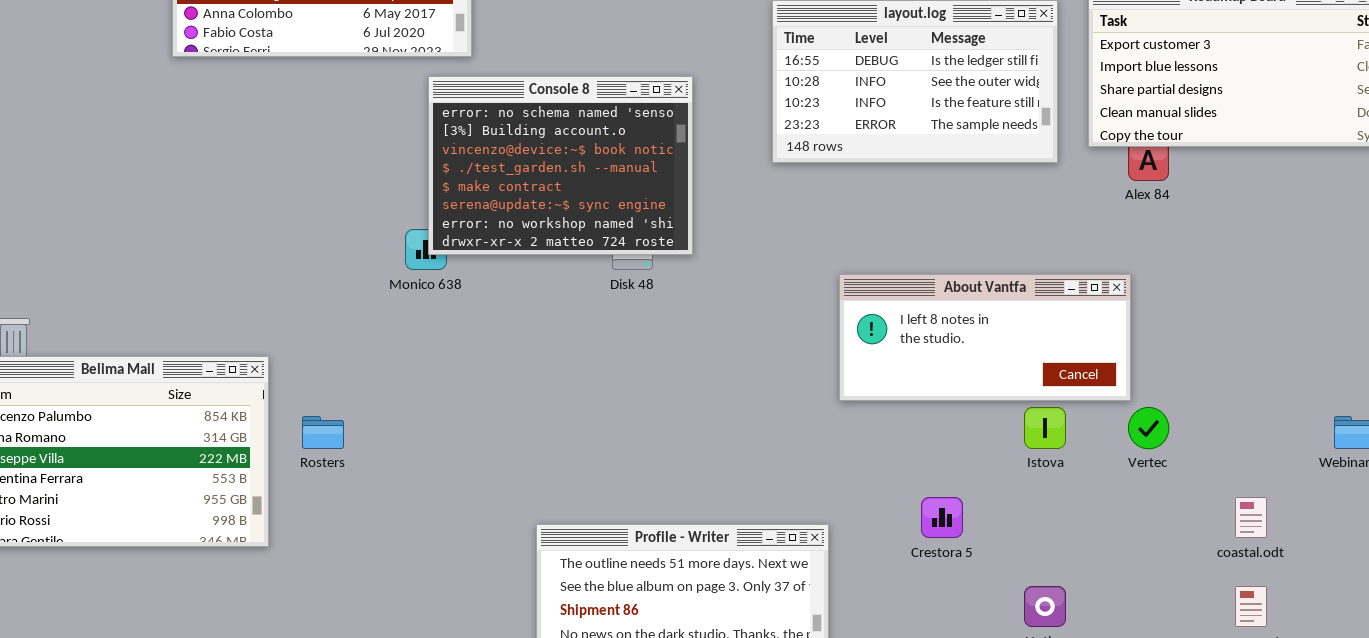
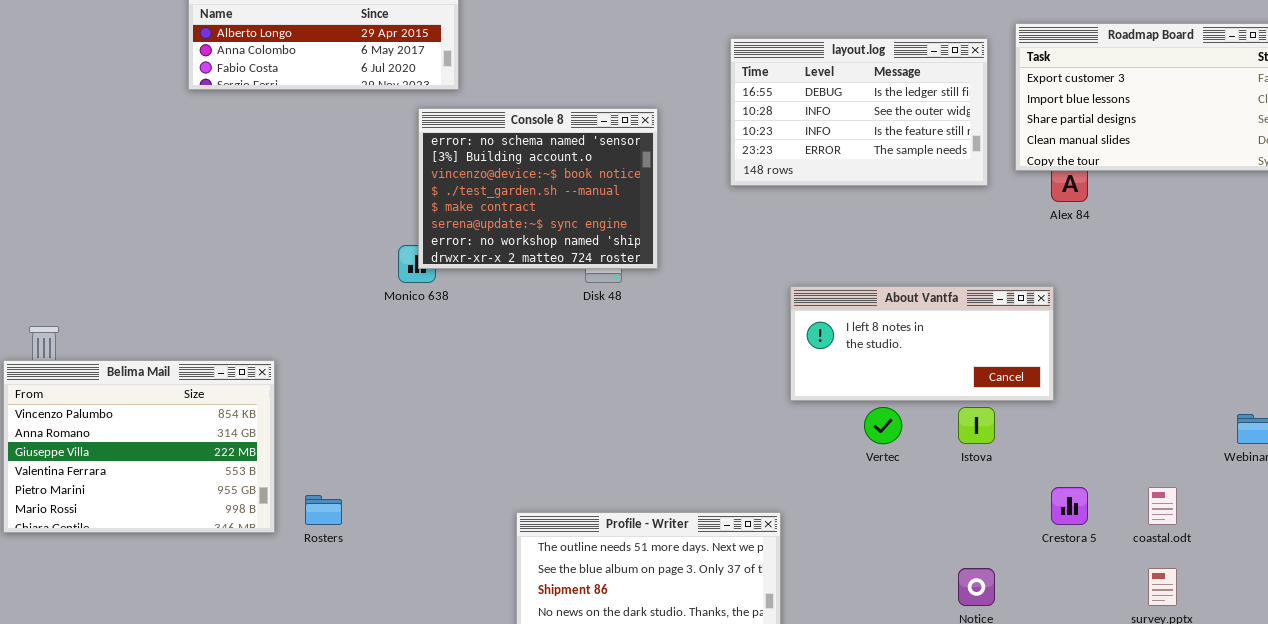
Vertec: [1128,407,1169,449] -> [864,407,902,444], moved
Rosters: [302,416,344,449] -> [305,495,342,525], moved
Crestora 5: [921,497,963,538] -> [1051,487,1088,525], moved

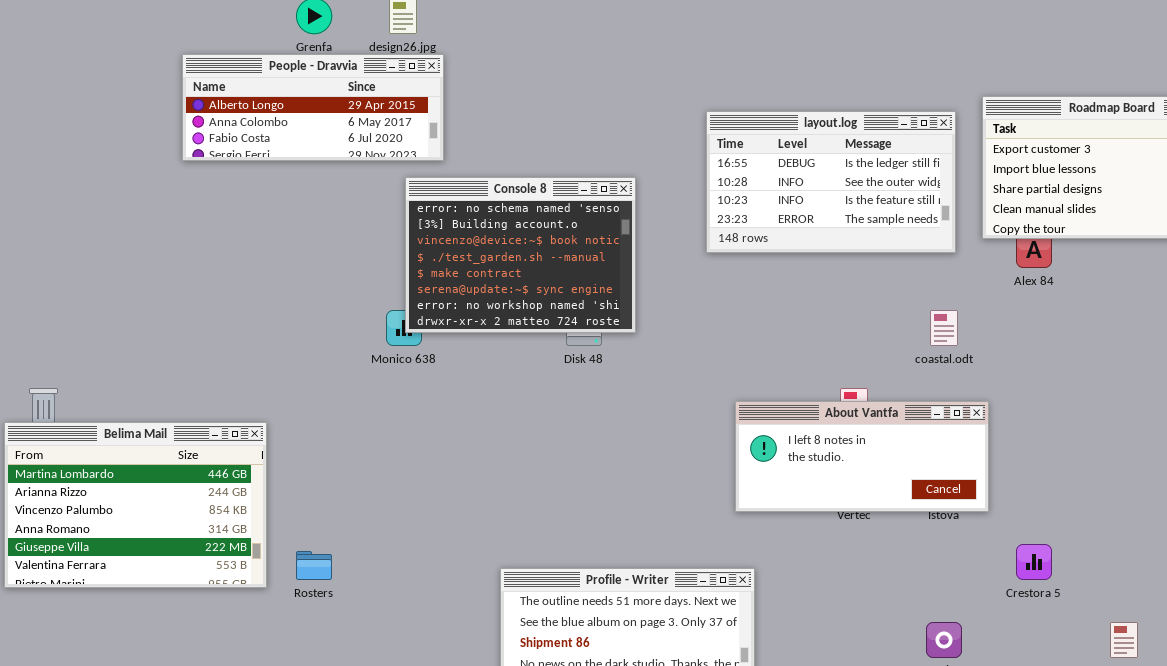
About Vantfa: [790,286,1054,401] -> [735,401,989,512], moved
Belima Mail: [3,360,275,533] -> [4,422,267,588], scrolled up 2 rows
coastal.odt: [1148,487,1177,525] -> [930,310,958,346], moved

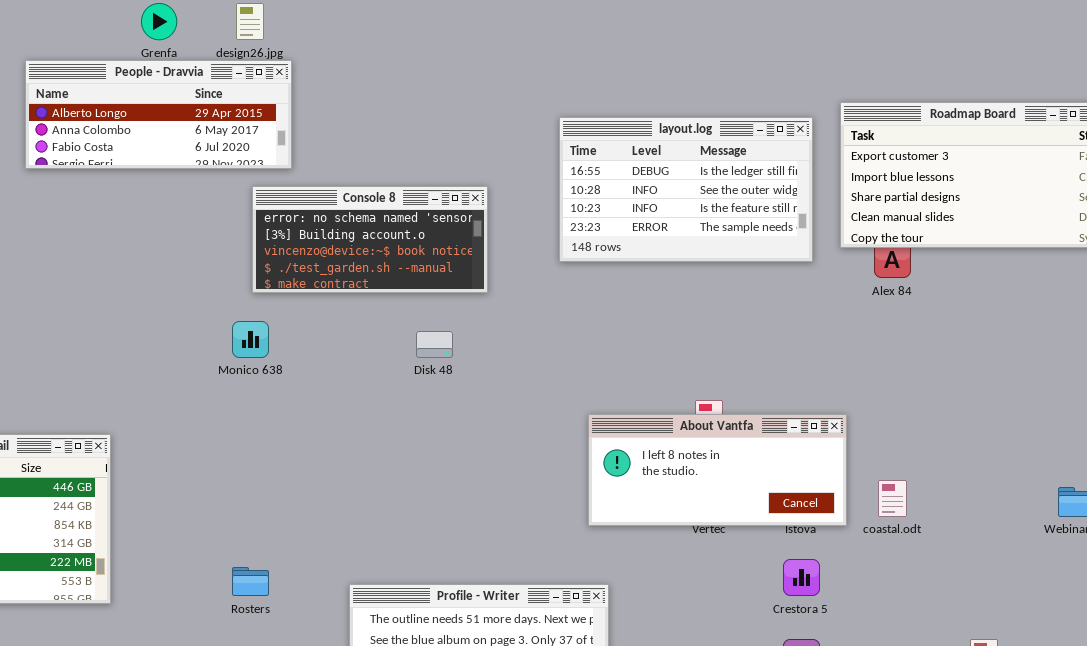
Console 8: [405,177,636,333] -> [252,186,488,293], resized
coastal.odt: [930,310,958,346] -> [878,480,907,517], moved
Crestora 5: [1016,544,1052,580] -> [783,559,820,596], moved
Rosters: [296,551,332,580] -> [232,567,269,596], moved

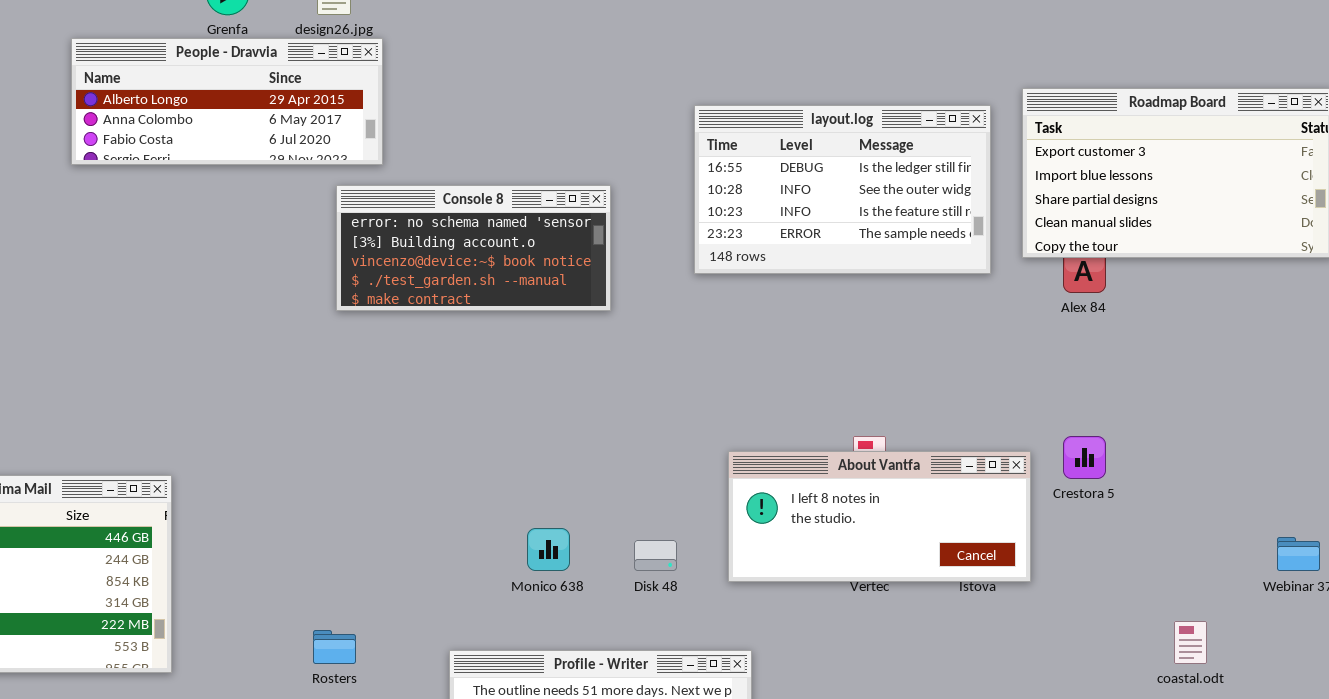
Monico 638: [232,321,269,358] -> [527,528,570,571], moved
Disk 48: [416,331,453,358] -> [634,540,677,571], moved
coastal.odt: [878,480,907,517] -> [1174,621,1207,664], moved
Crestora 5: [783,559,820,596] -> [1063,436,1106,479], moved

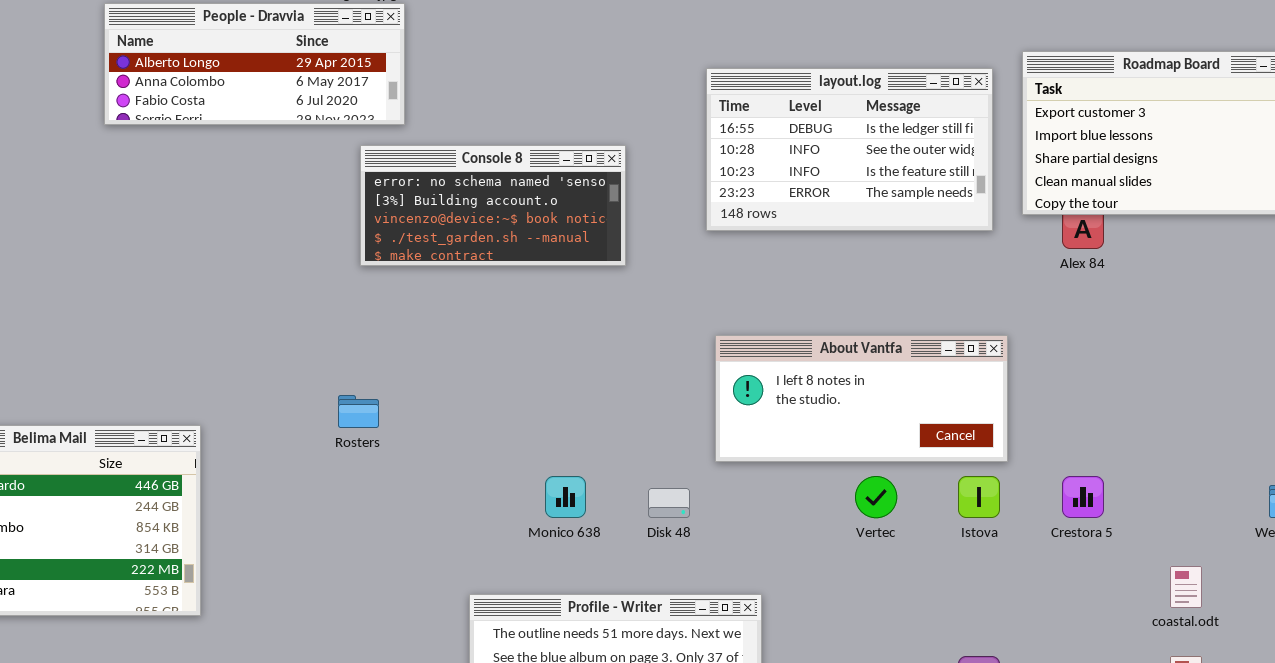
Crestora 5: [1063,436,1106,479] -> [1062,476,1104,518], moved
About Vantfa: [728,451,1031,582] -> [715,335,1008,462], moved
Rosters: [313,630,356,664] -> [338,395,379,428], moved

